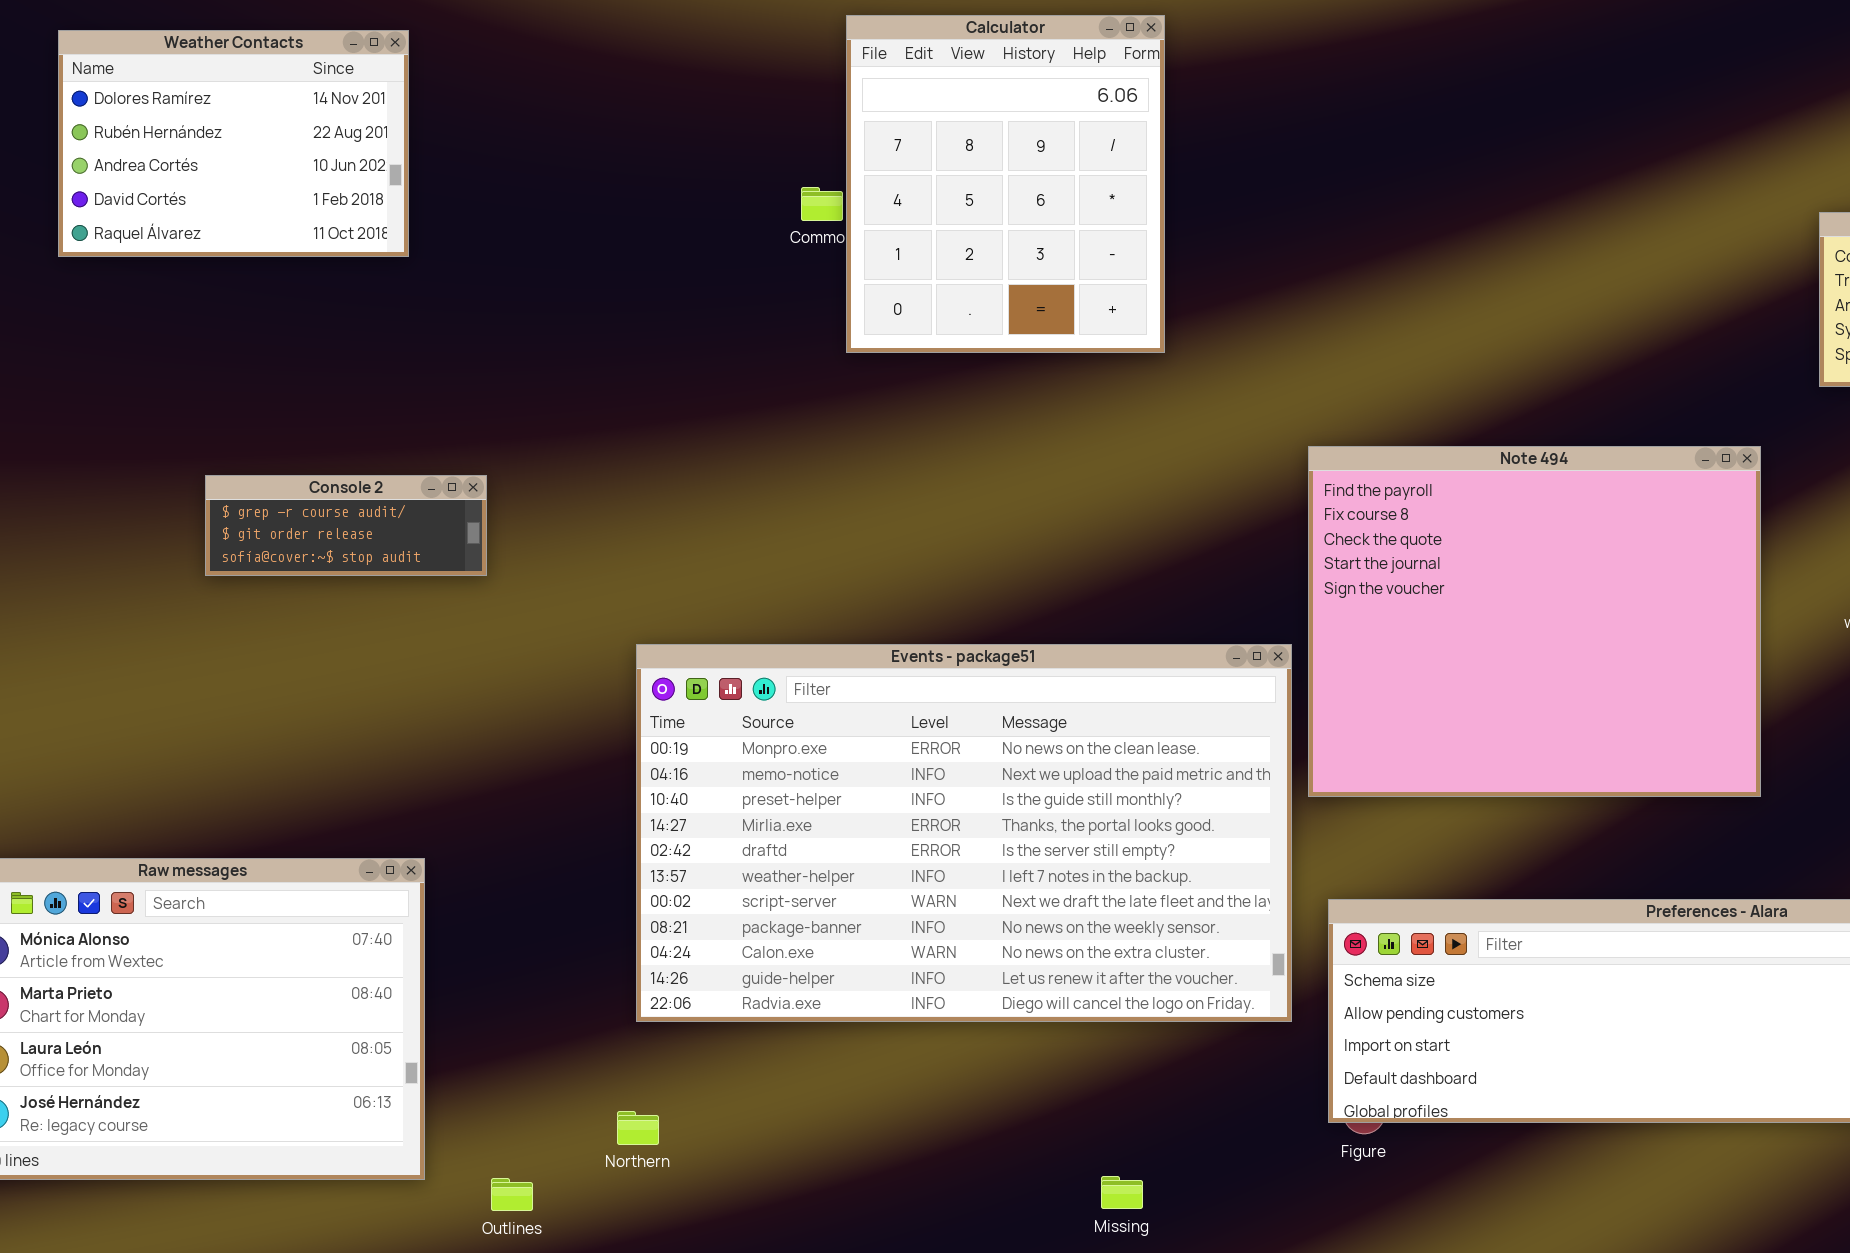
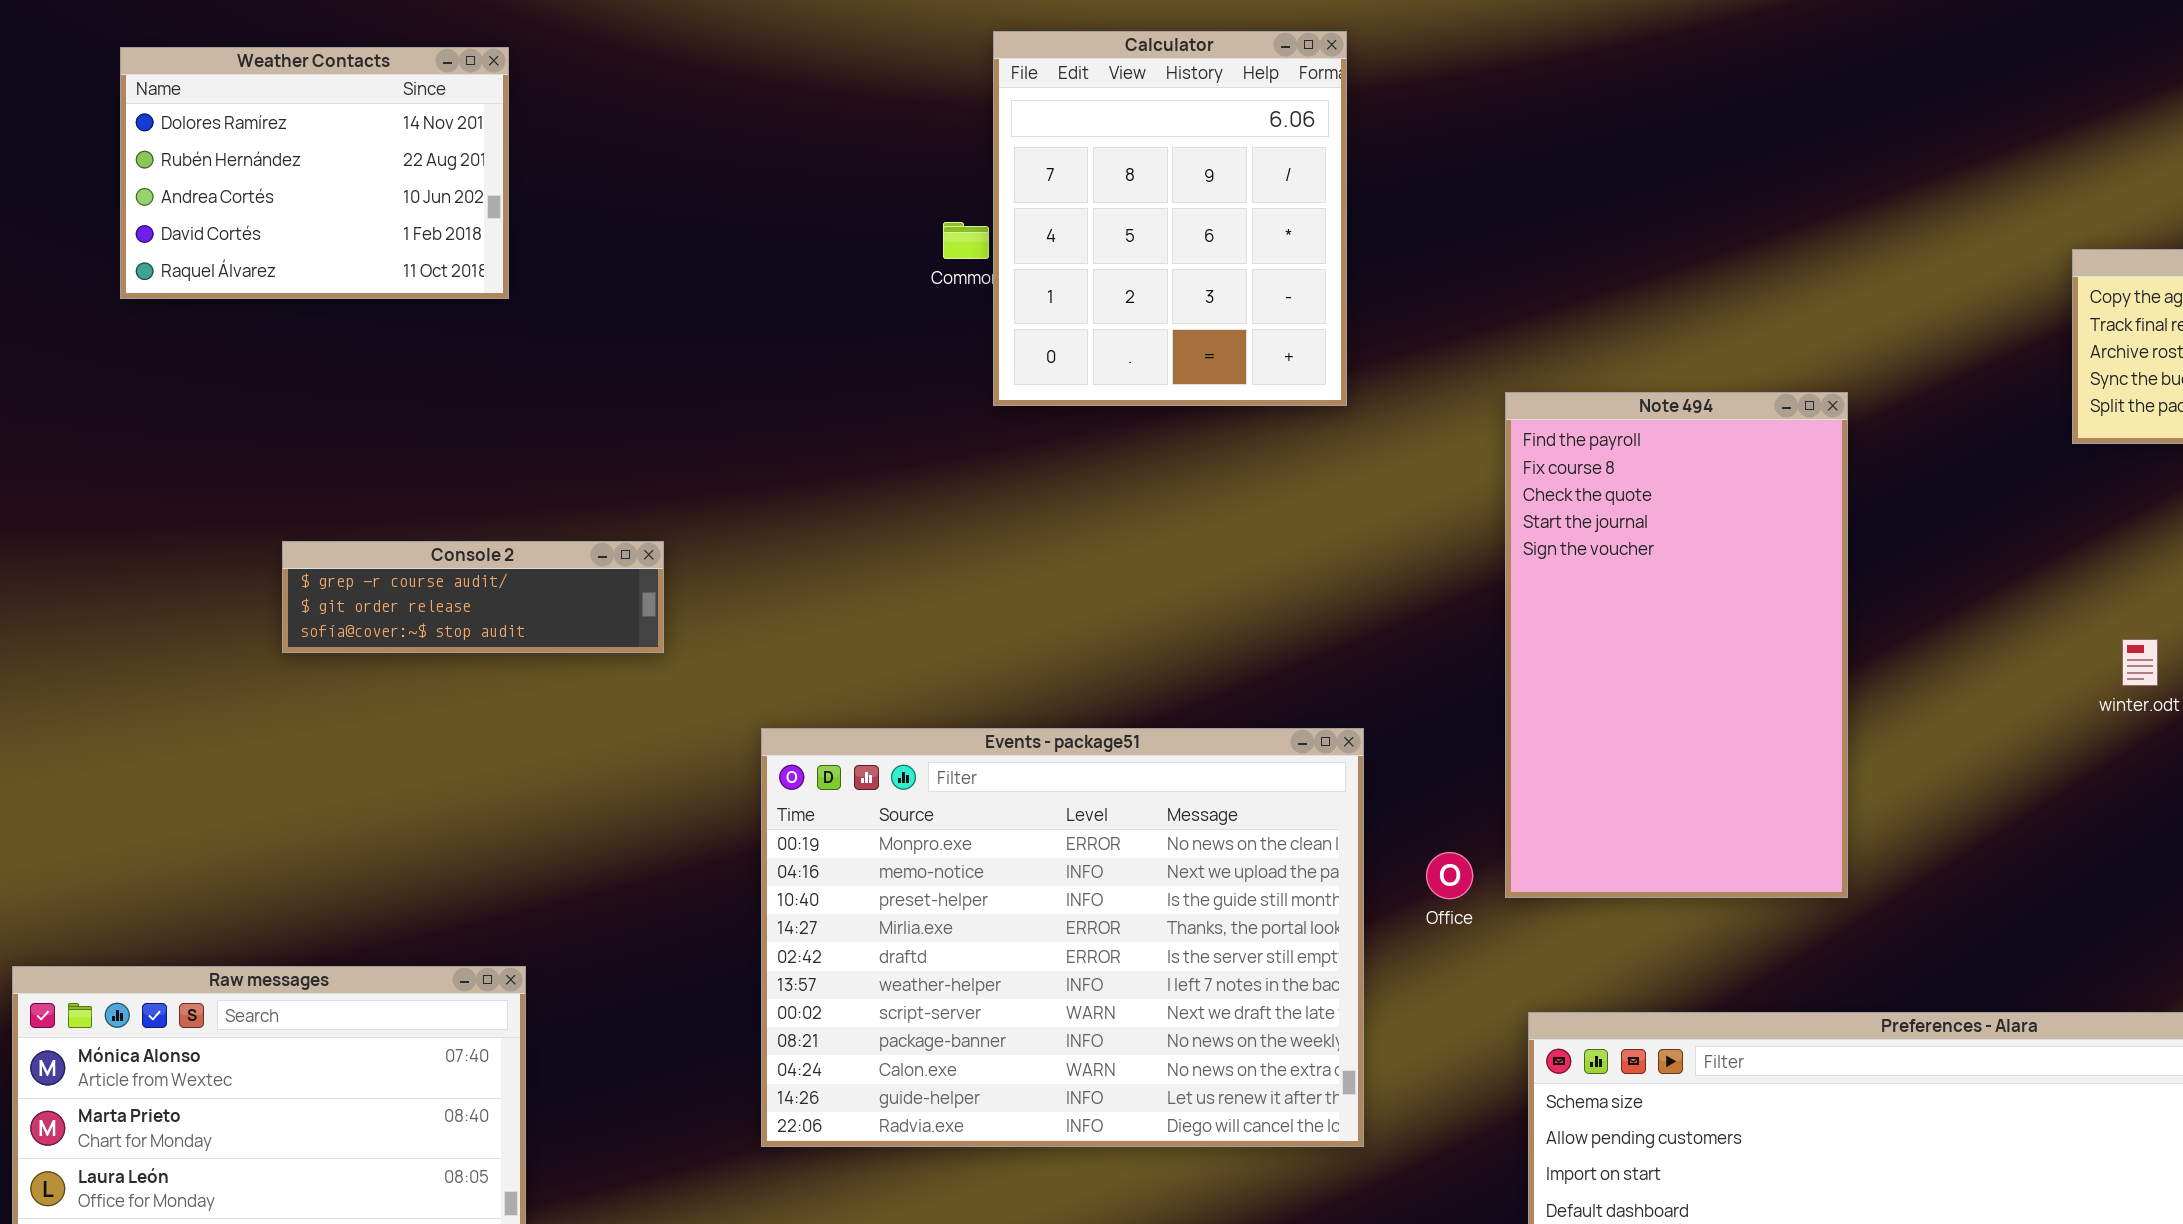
Note 494: [1308,446,1761,797] -> [1505,392,1848,898], resized
Console 2: [205,475,487,576] -> [282,541,664,653], resized
Events - package51: [636,644,1292,1022] -> [761,728,1364,1147], resized

